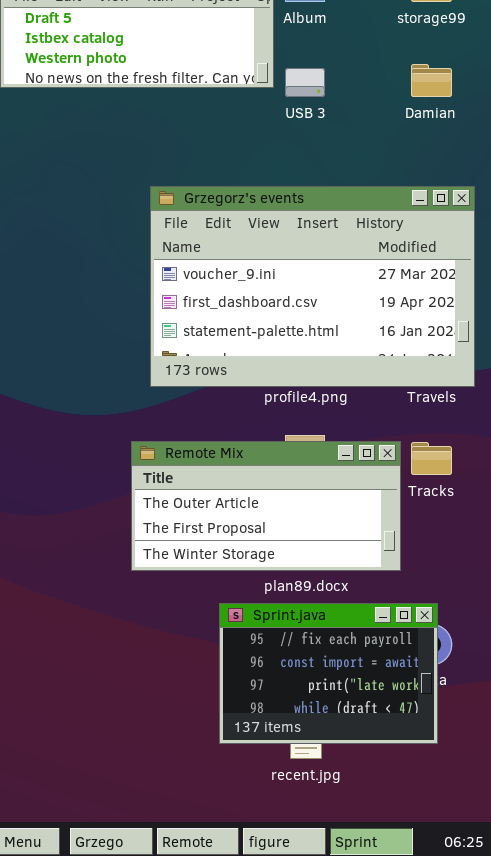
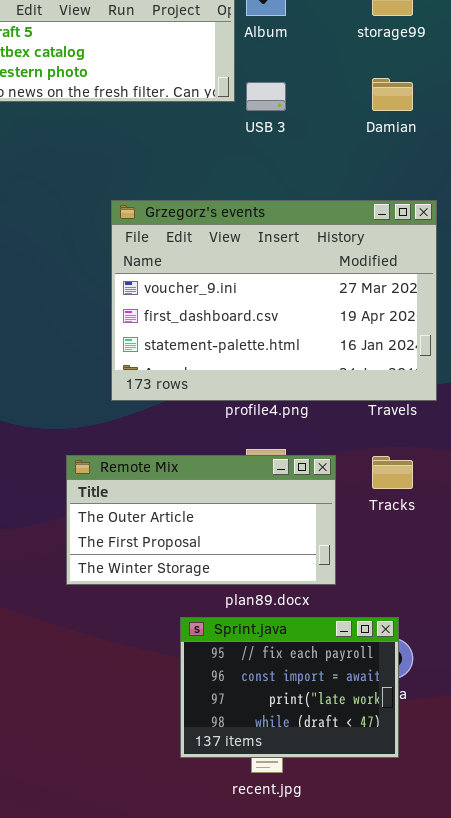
Remote Mix: [131,441,401,571] -> [66,455,336,585], moved

